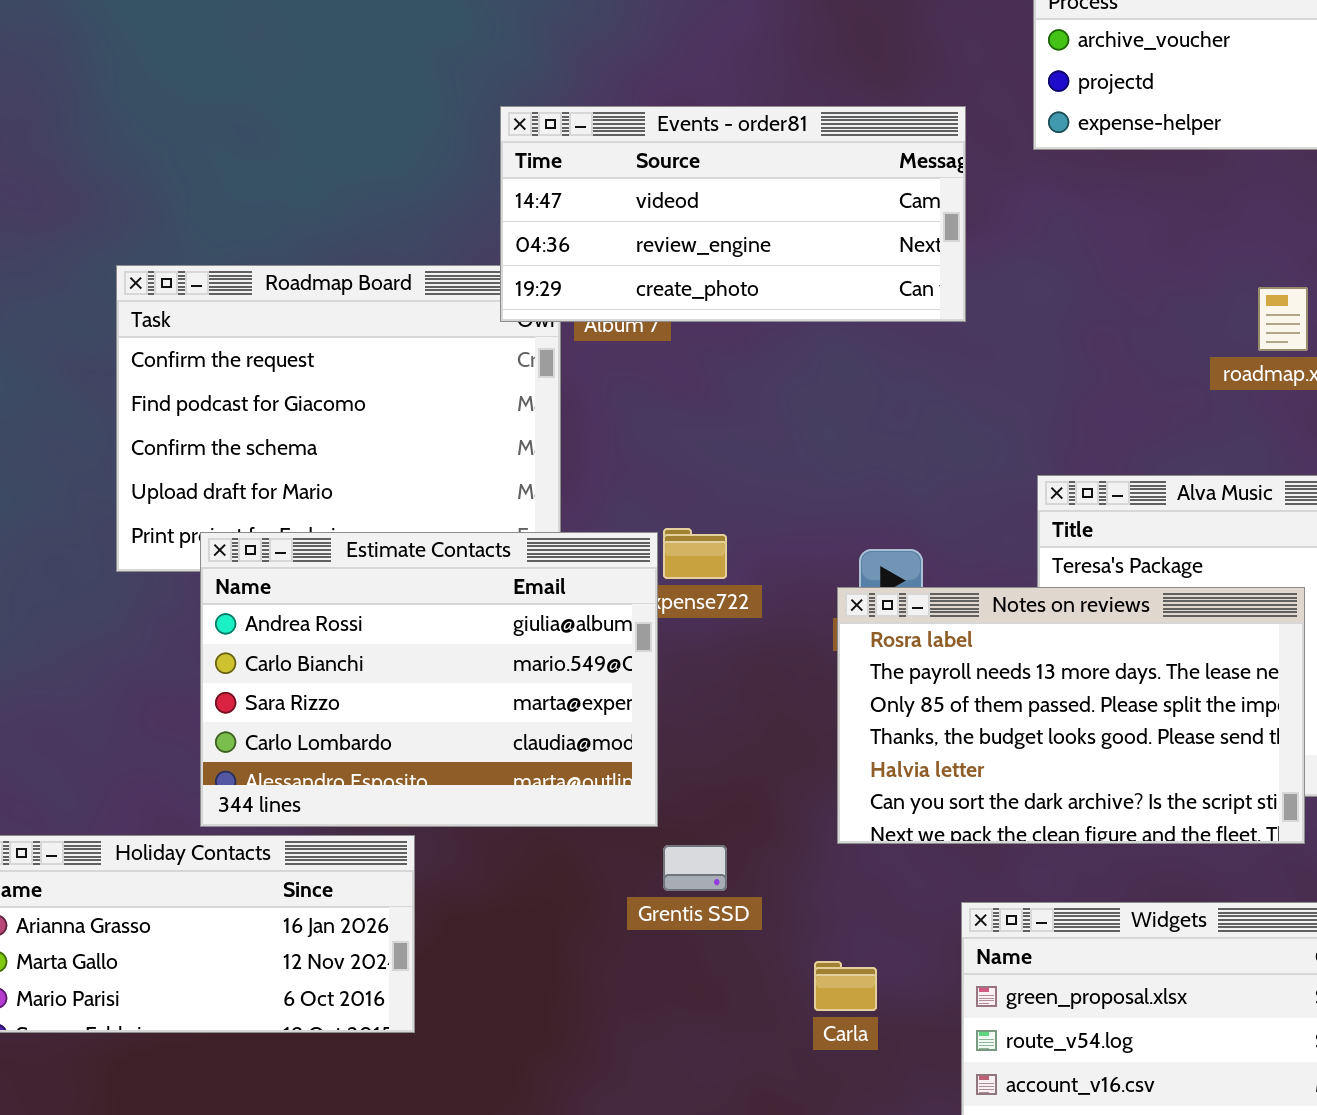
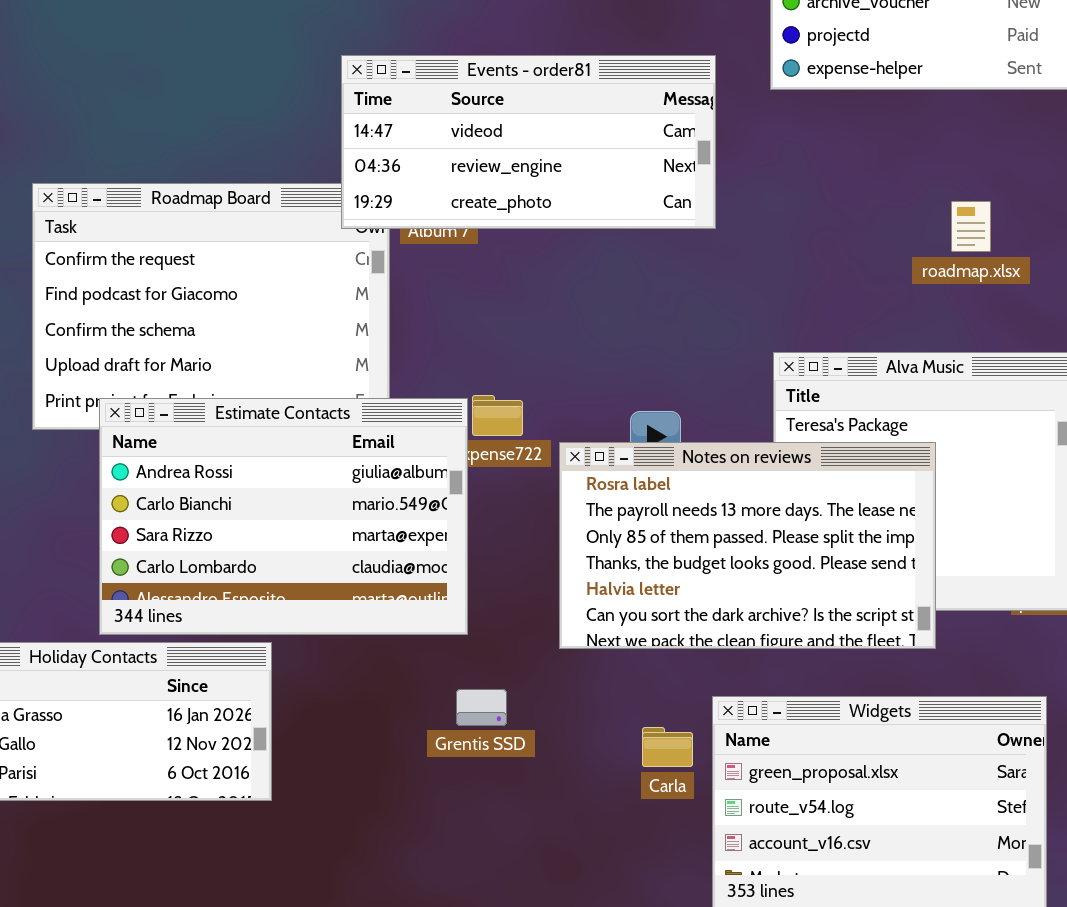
Notes on reviews: [837,587,1305,844] -> [559,442,936,649], moved
Grentis SSD: [663,845,727,891] -> [456,689,507,726], moved
Carla: [814,961,877,1011] -> [642,727,693,767], moved

